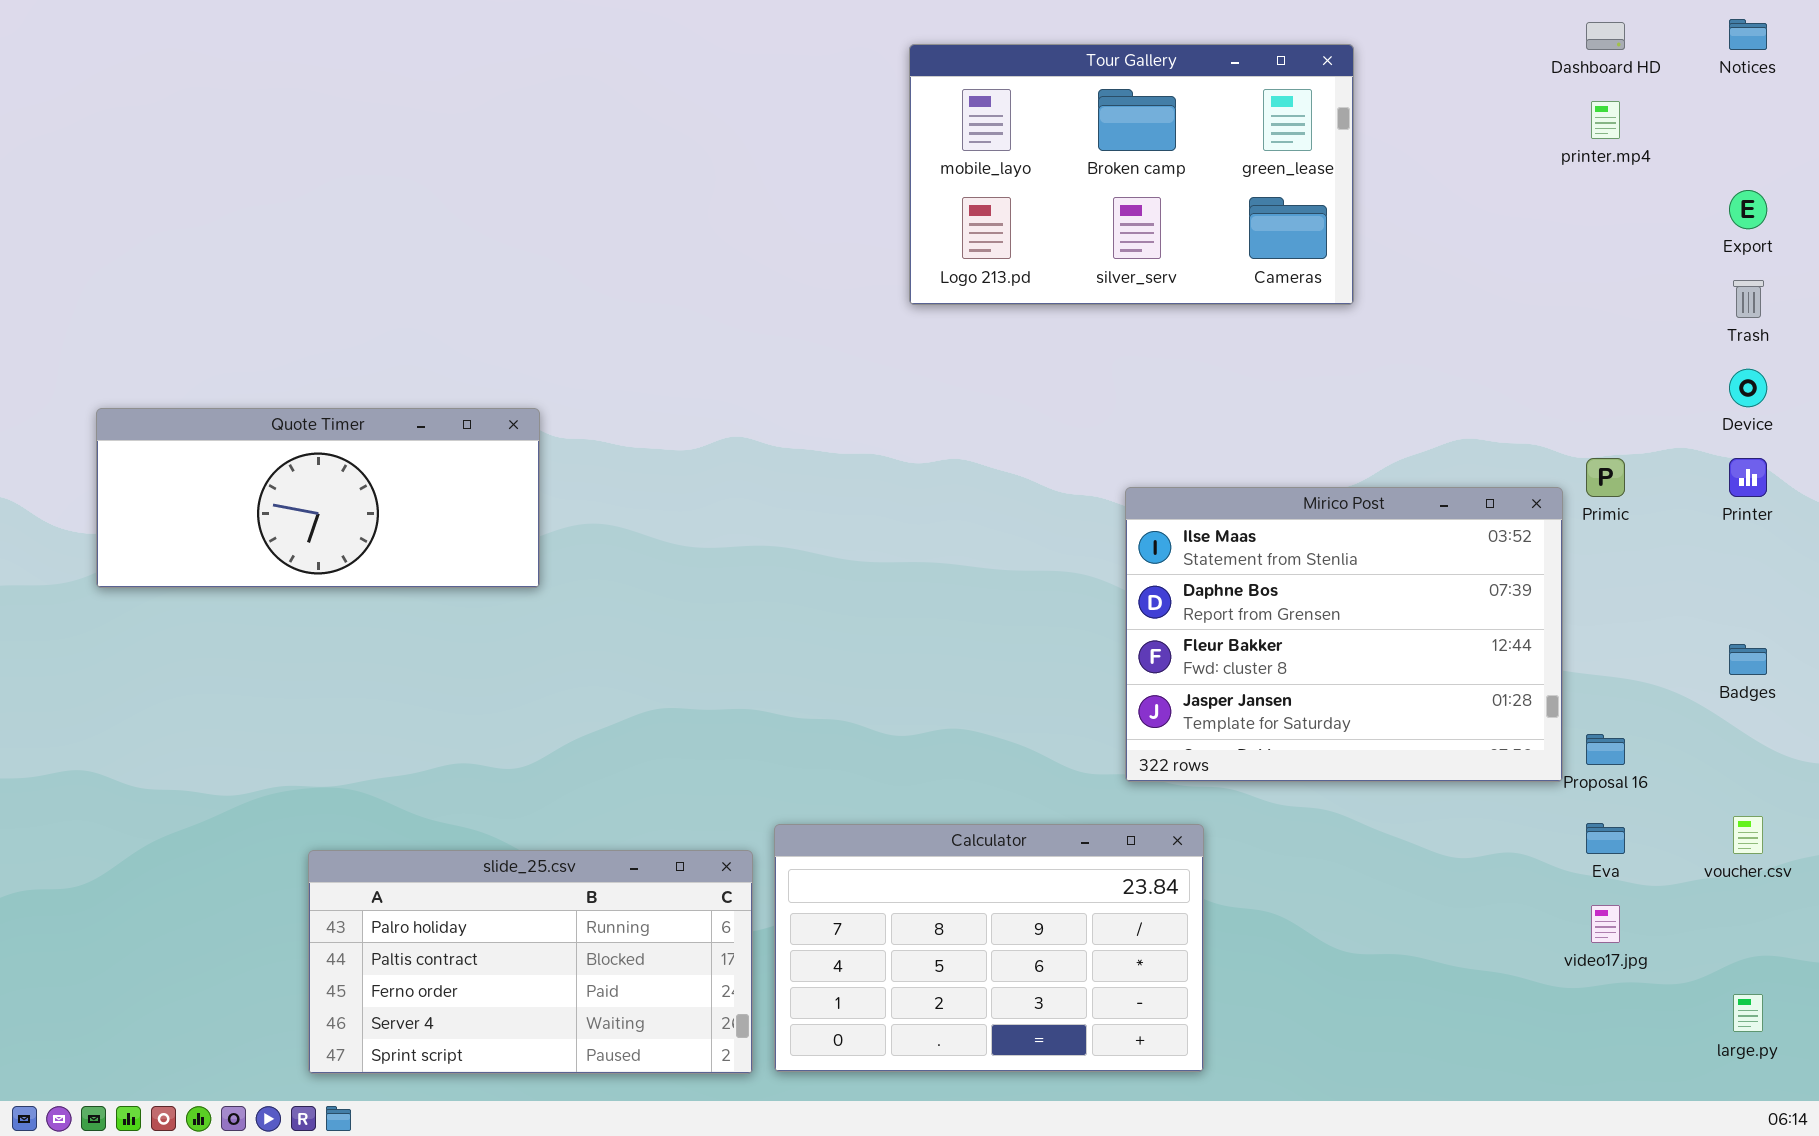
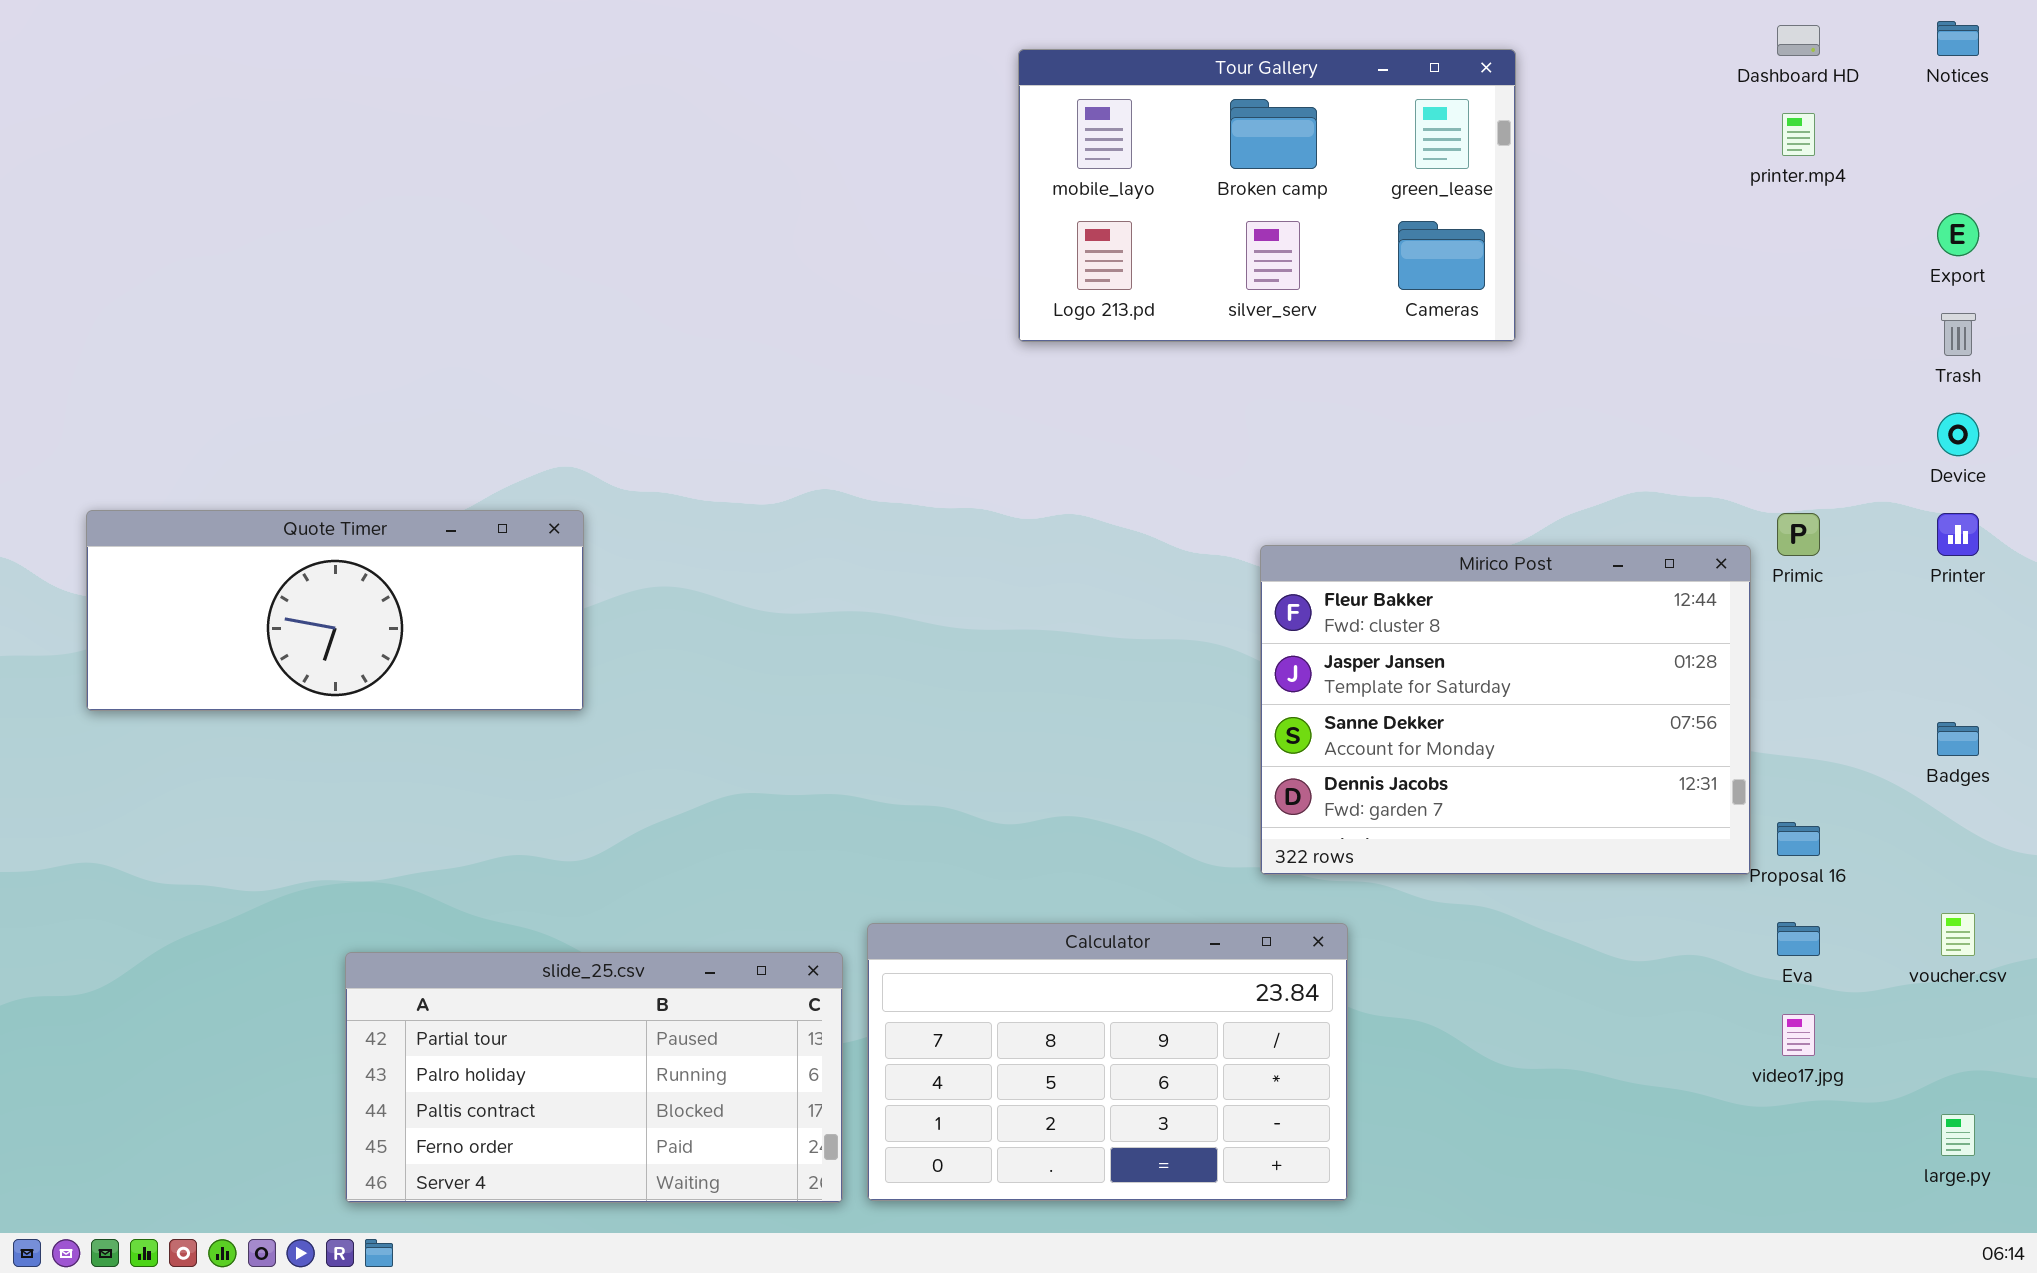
Quote Timer: [96,408,540,588] -> [86,510,584,711], moved
Mirico Post: [1125,487,1563,782] -> [1260,545,1751,875], scrolled down 2 rows
slide_25.csv: [308,850,753,1074] -> [345,952,843,1203], scrolled up 1 row

